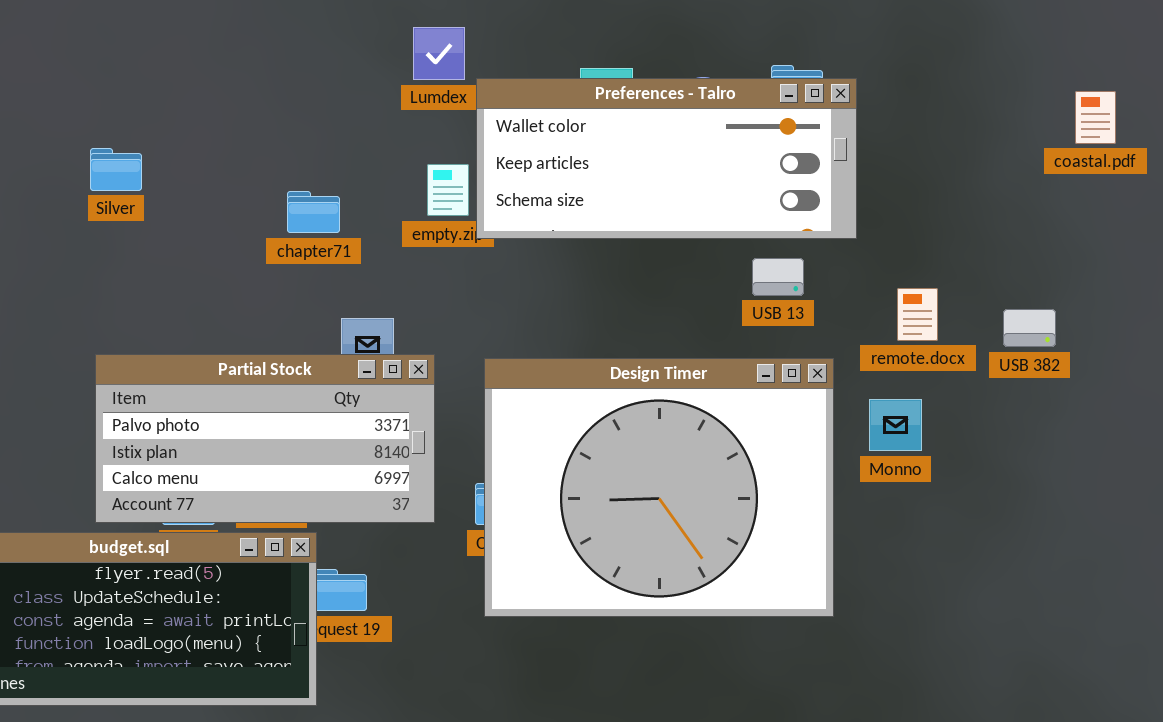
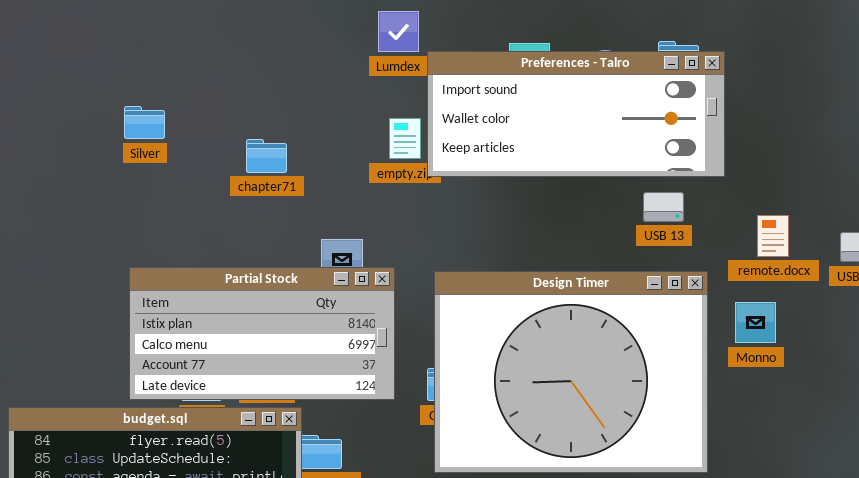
Preferences - Talro: [476,78,857,239] -> [427,51,725,177], scrolled up 1 row
chapter71: [287,191,340,233] -> [246,139,287,173], moved
Partial Stock: [95,354,435,523] -> [129,267,395,400], scrolled down 1 row

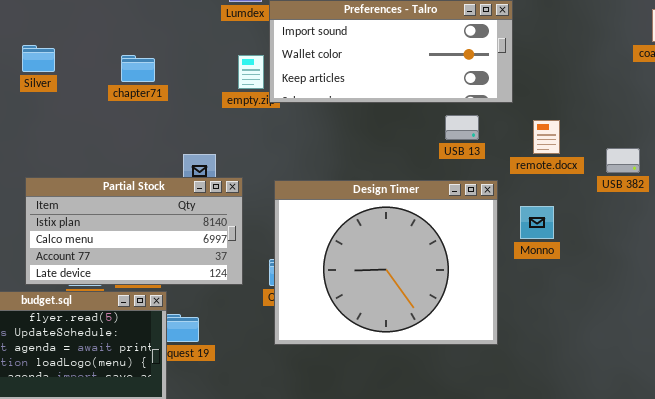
chapter71: [246,139,287,173] -> [121,55,155,82], moved
remote.docx: [757,215,789,257] -> [533,120,560,154], moved

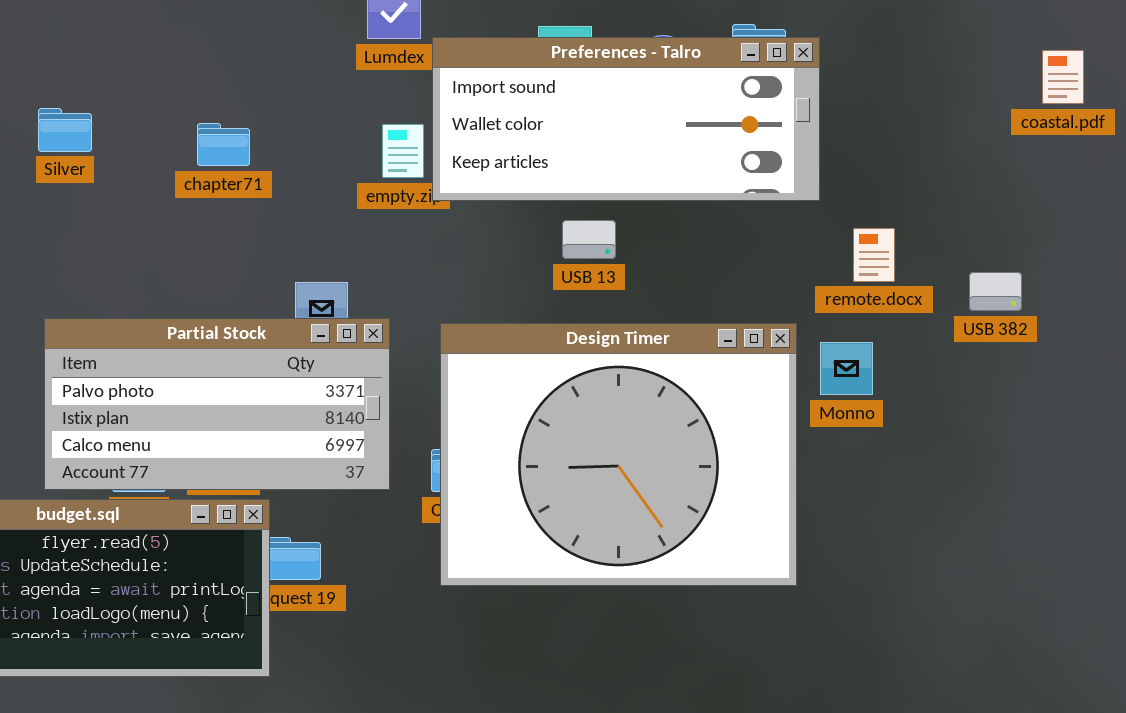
USB 13: [445,115,479,140] -> [562,220,616,259], moved
Partial Stock: [25,177,243,285] -> [44,318,390,490], scrolled up 1 row
Monno: [520,206,554,239] -> [820,342,873,395], moved

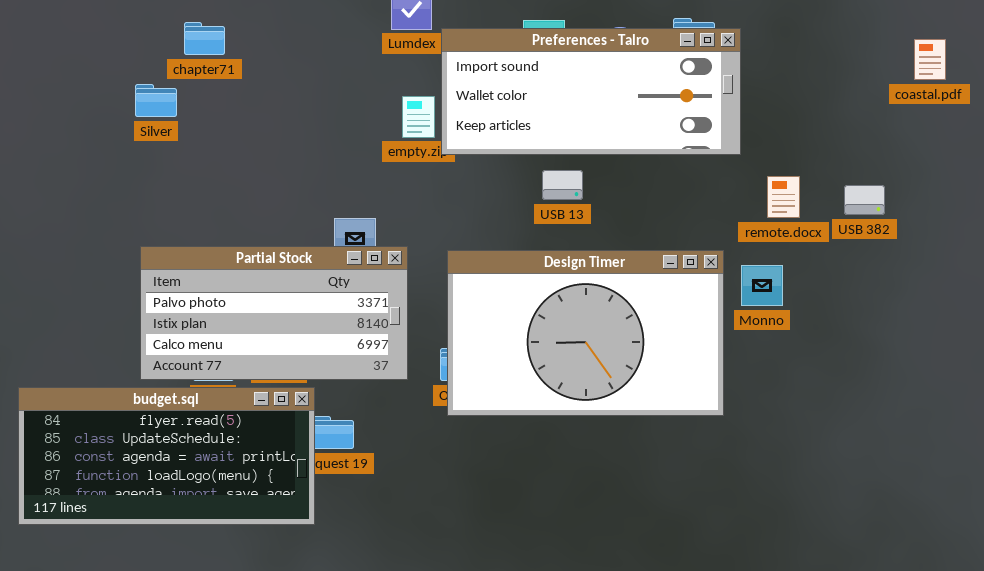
chapter71: [197,123,250,166] -> [184,22,225,55], moved
USB 382: [969,272,1022,311] -> [844,185,885,215], moved
Design Timer: [440,323,797,586] -> [447,250,724,416], resized

